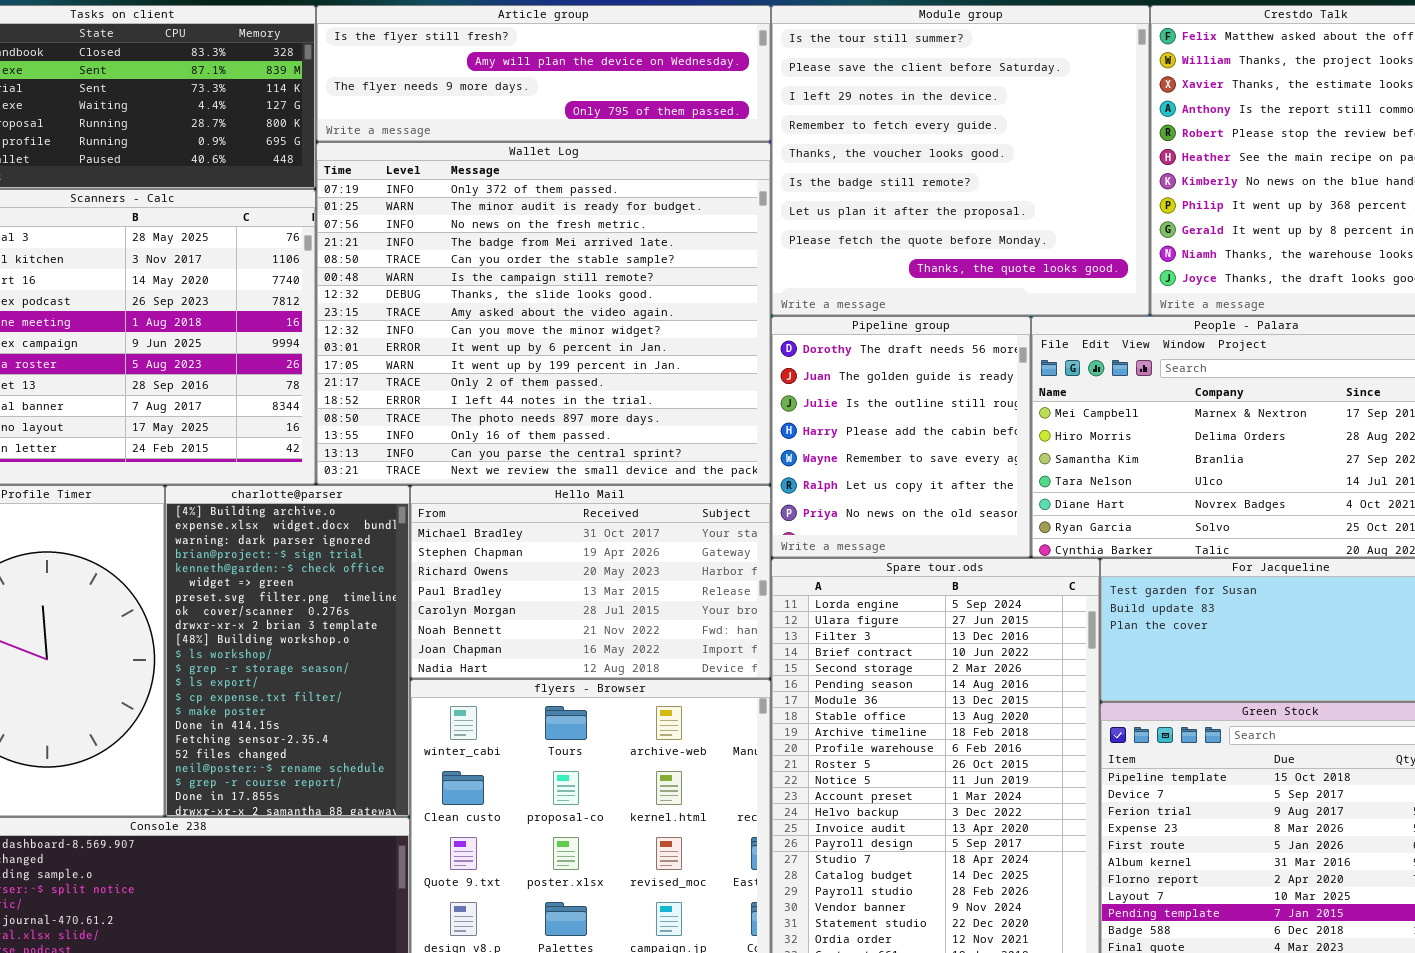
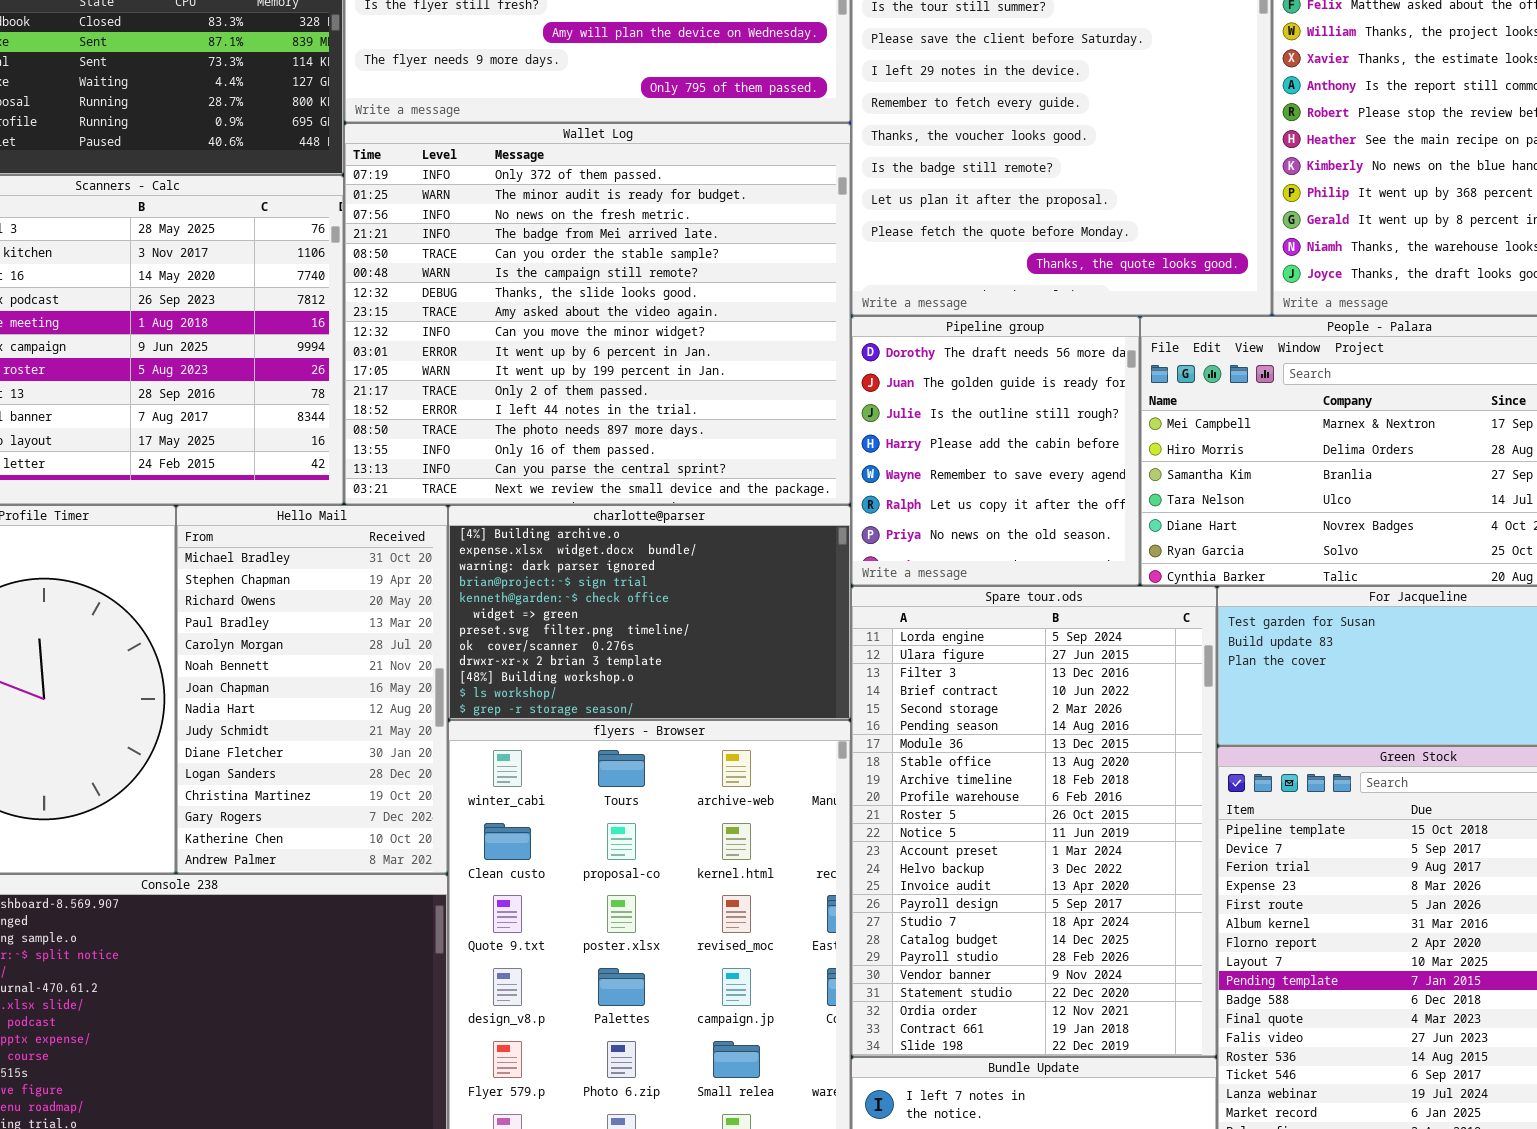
charlotte@parser: [165,485,410,817] -> [448,505,851,720], moved, resized
Hello Mail: [410,485,771,679] -> [176,505,448,874], moved, resized

